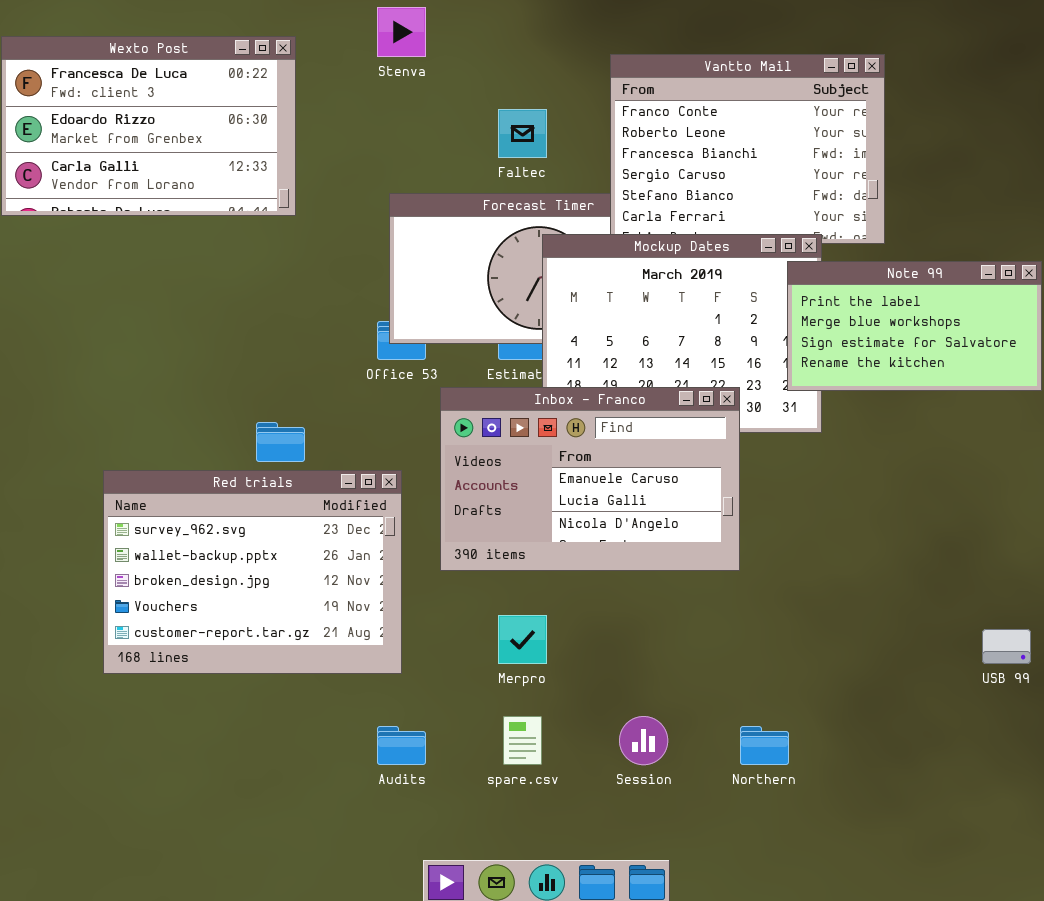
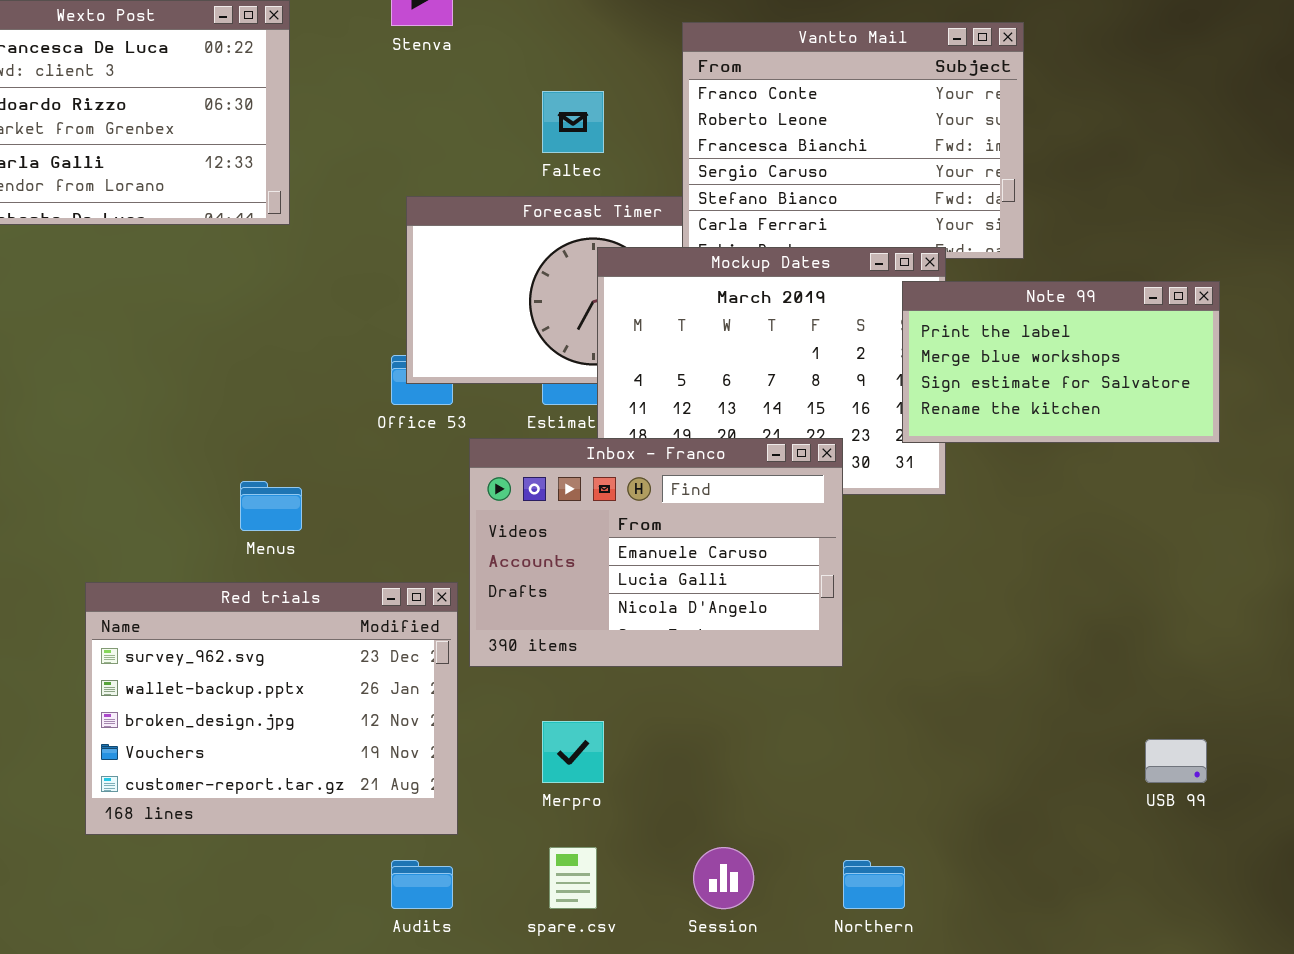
Red trials: [103,470,402,674] -> [85,582,458,835], moved

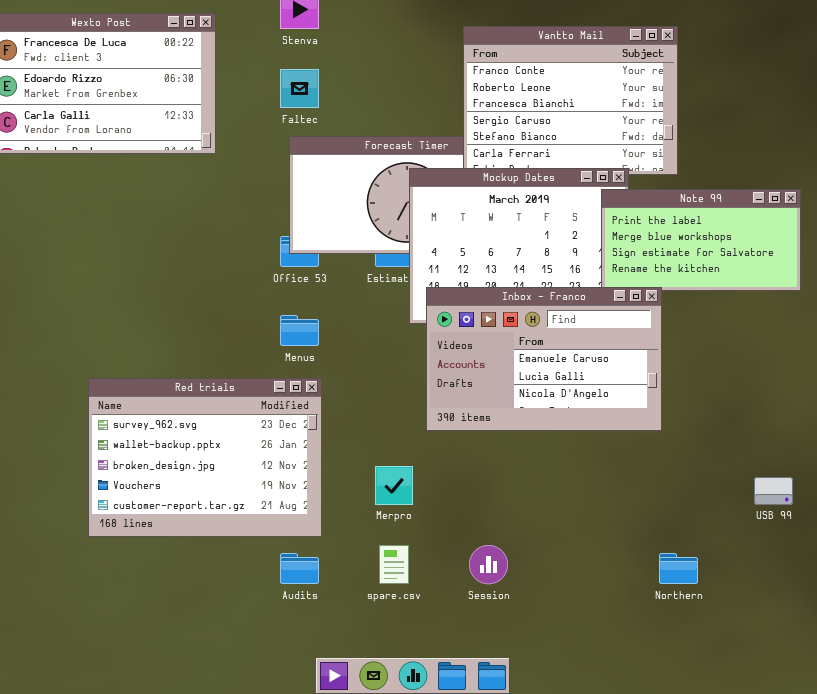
Faltec: [542,91,604,153] -> [280,69,319,108], moved
Inbox - Franco: [469,438,843,667] -> [426,287,662,431], moved
Menus: [240,481,302,531] -> [280,315,319,346], moved
Northern: [843,860,905,909] -> [659,553,698,584], moved

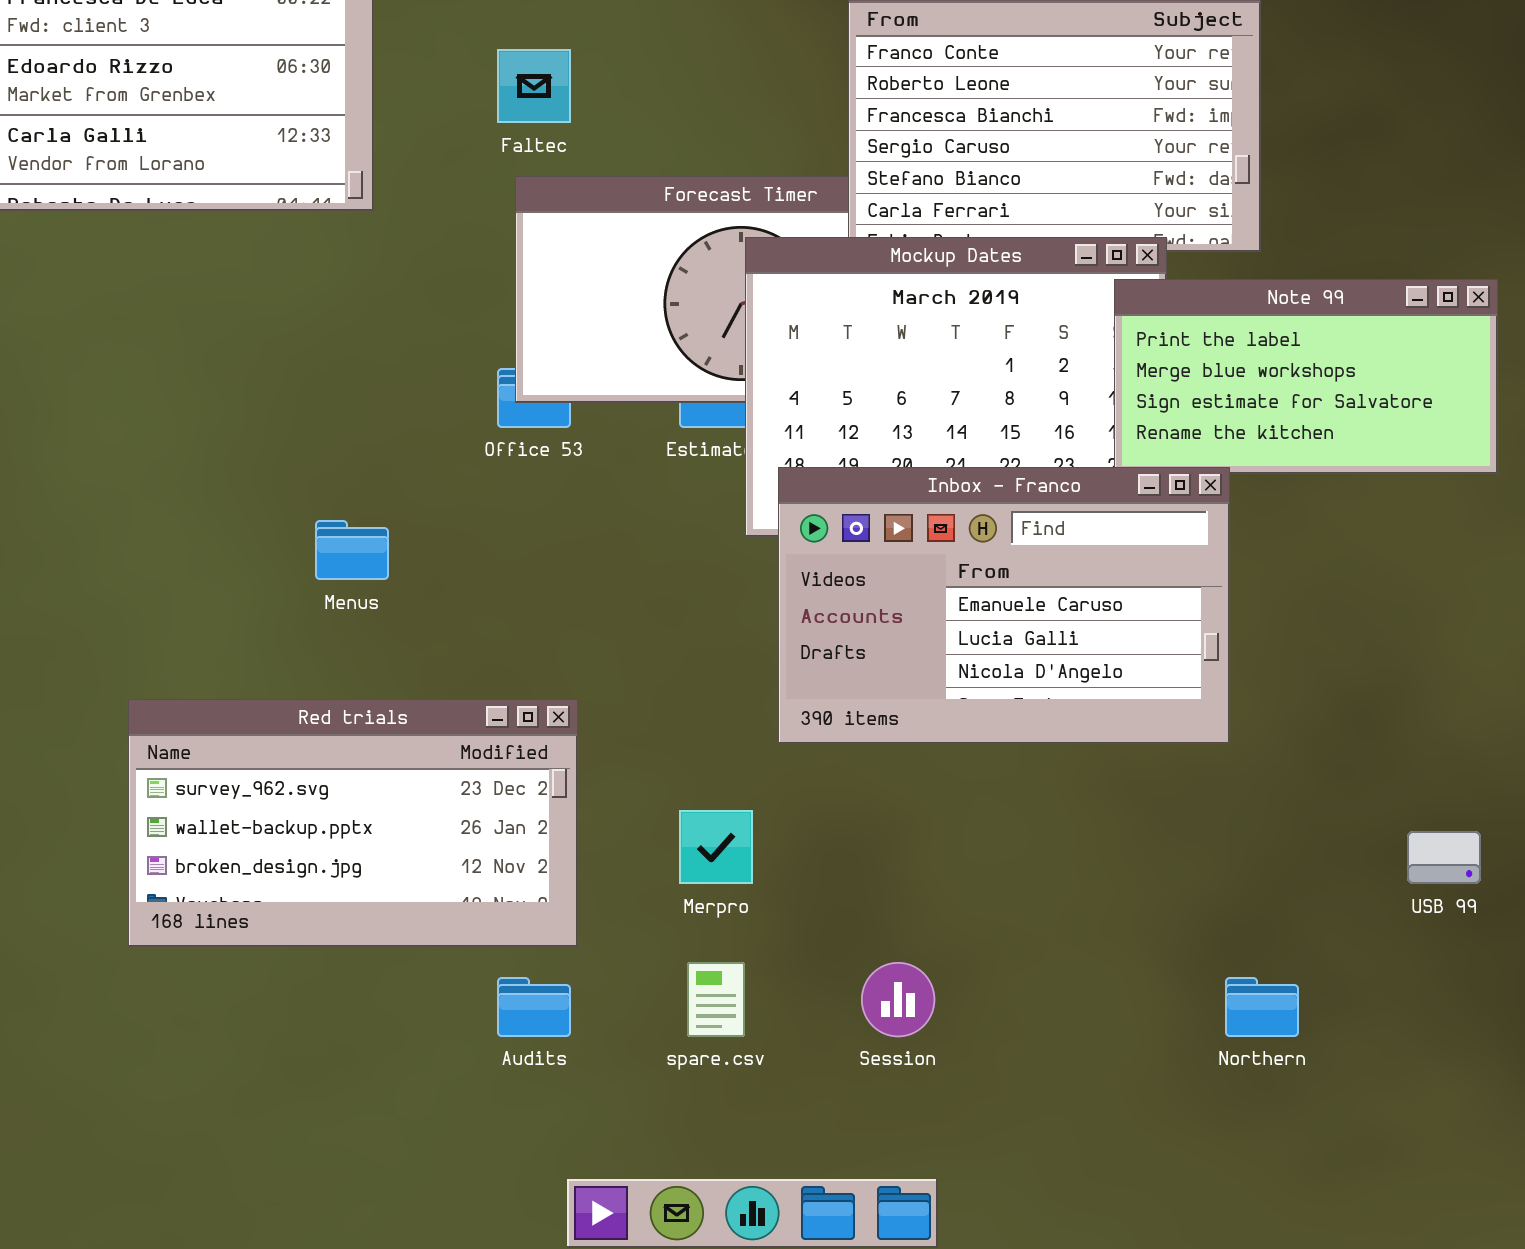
Menus: [280,315,319,346] -> [315,520,389,580], moved
Red trials: [88,378,322,537] -> [128,699,578,947], resized

